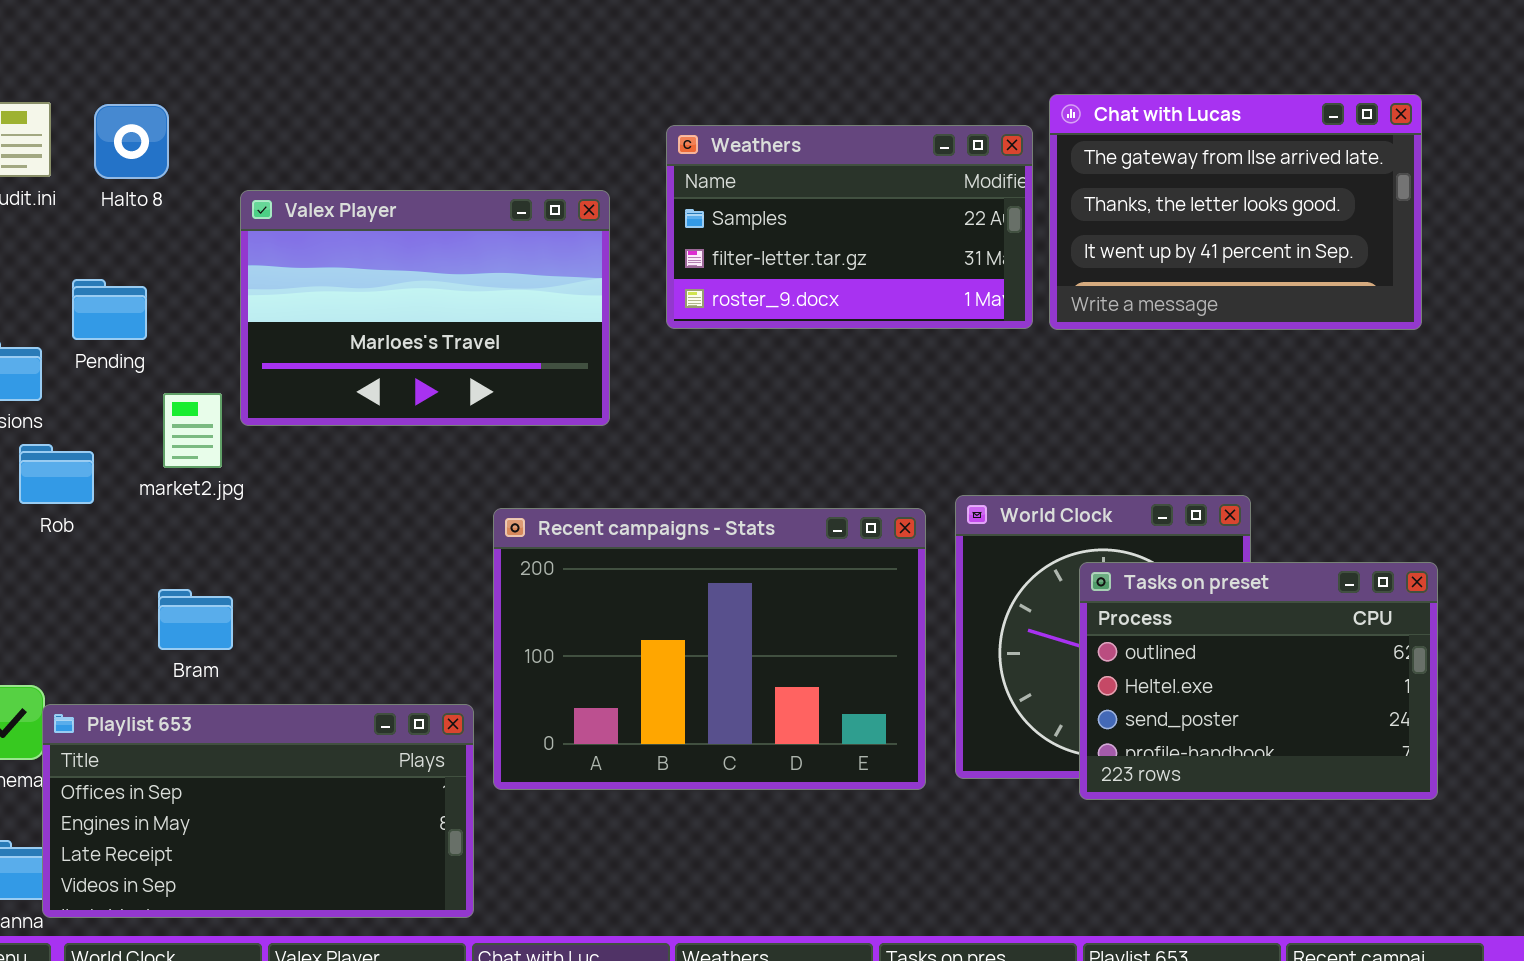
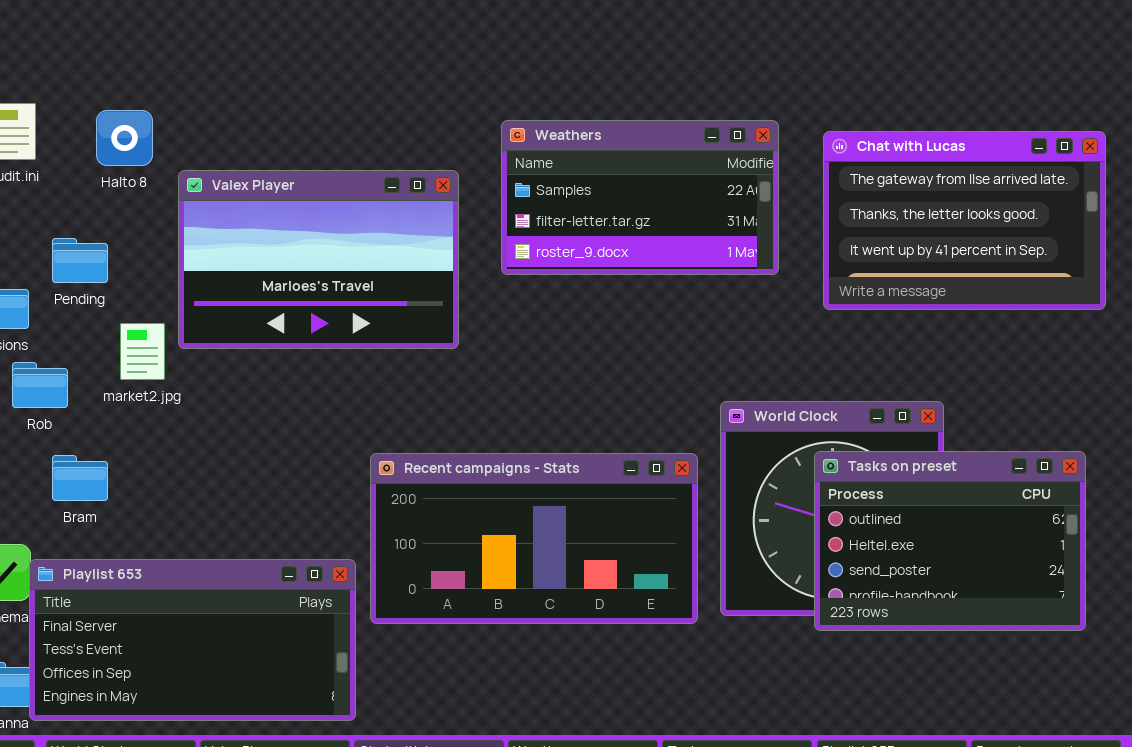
Chat with Lucas: [1049,94,1422,330] -> [823,131,1106,310], moved
Halto 8: [94,104,169,179] -> [96,110,153,166], moved
Recent campaigns - Stats: [493,508,926,790] -> [370,453,698,624], resized
Bram: [158,589,233,650] -> [52,455,108,501], moved
Playlist 653: [42,704,474,918] -> [29,559,356,721], scrolled up 2 rows

